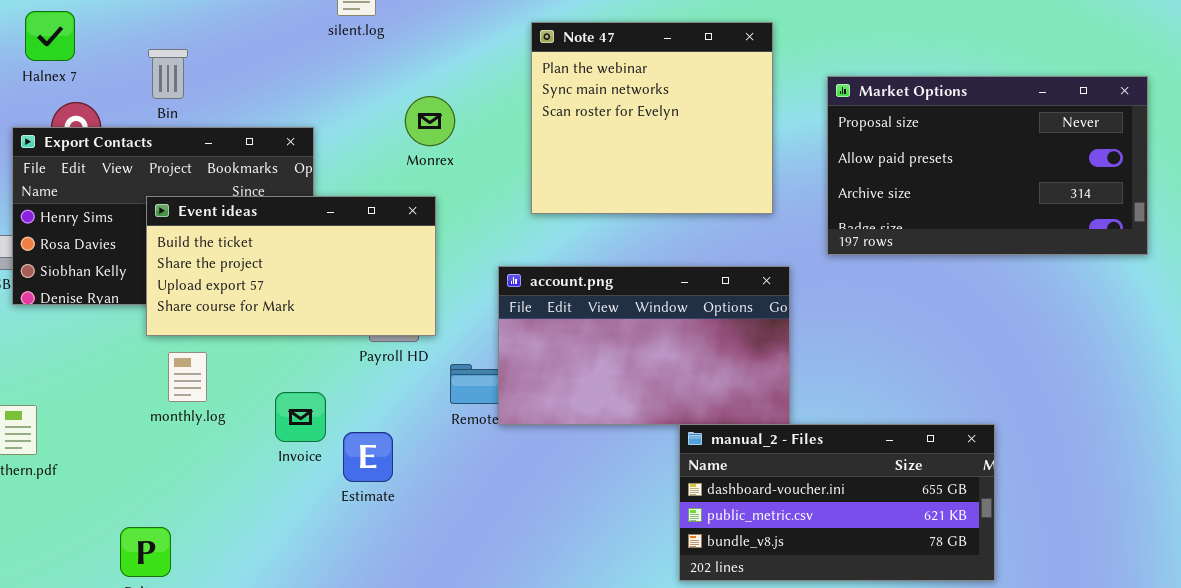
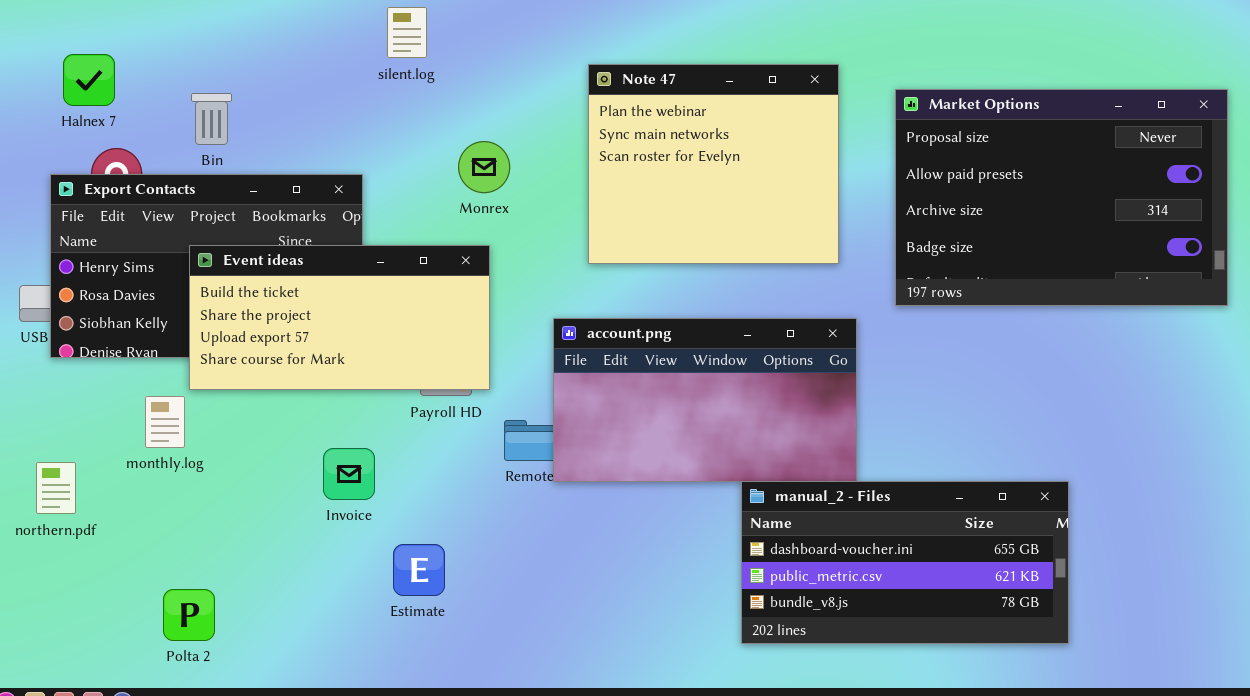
Market Options: [827,76,1148,255] -> [895,89,1228,306], resized
monthly.log: [168,352,207,402] -> [145,396,185,448], moved
Estimate: [343,432,393,482] -> [393,544,445,596], moved

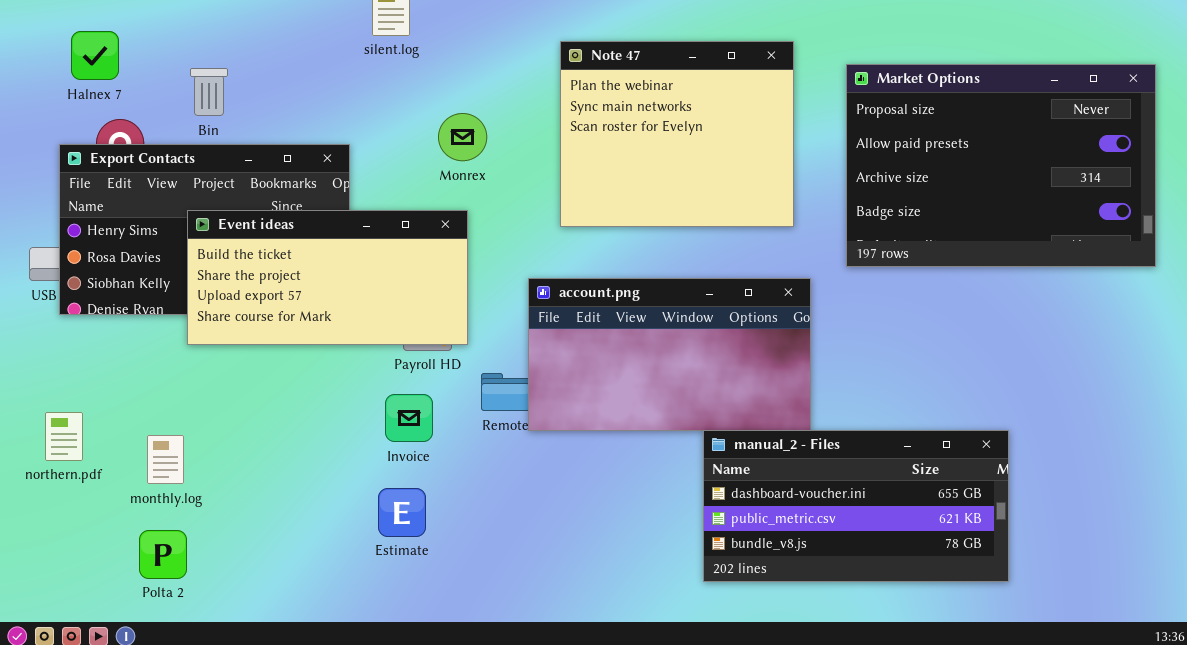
monthly.log: [145,396,185,448] -> [147,435,184,484], moved
Invoice: [323,448,375,500] -> [385,394,433,442], moved
Polta 2: [163,589,215,641] -> [139,530,187,579], moved

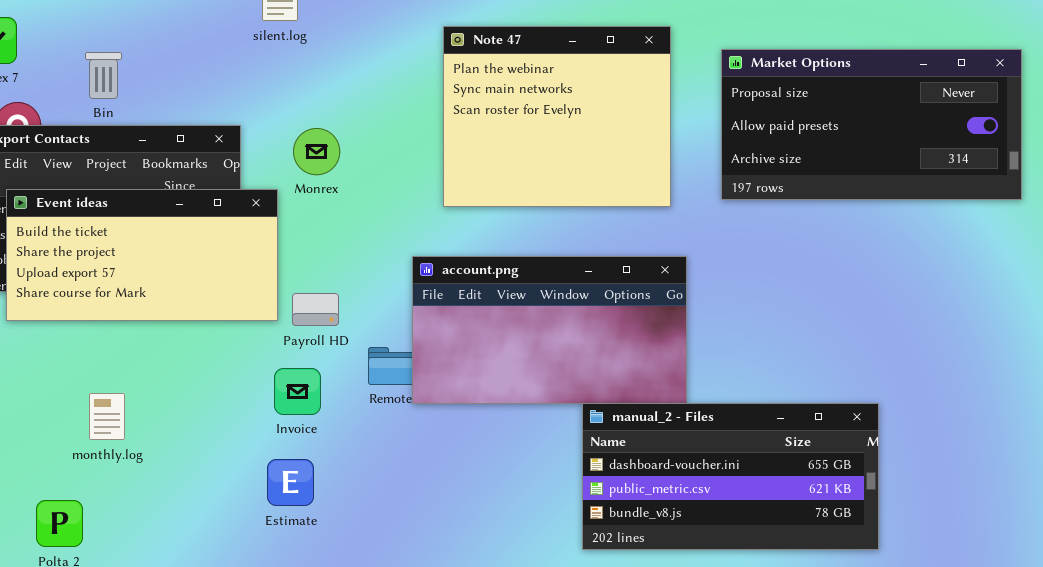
Market Options: [846,64,1156,267] -> [721,49,1022,200], resized
Monrex: [438,113,487,161] -> [293,128,340,175], moved
Event ideas: [187,210,468,345] -> [6,189,278,321], moved
monthly.log: [147,435,184,484] -> [89,393,125,440], moved

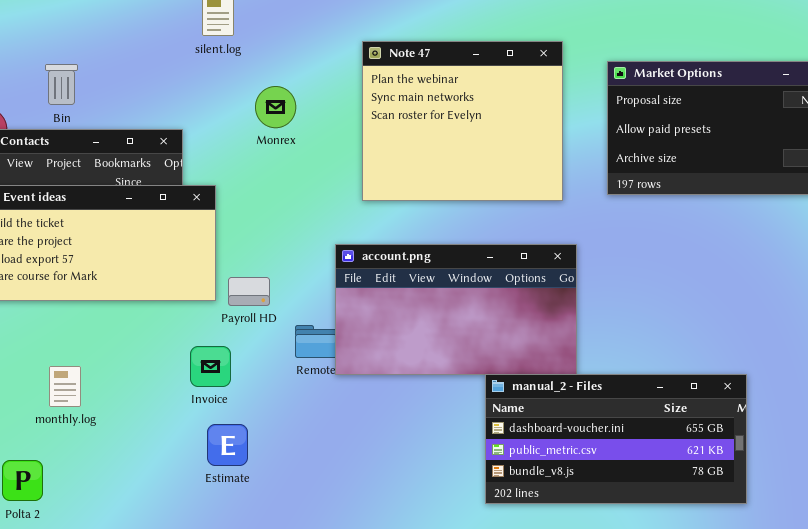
Monrex: [293,128,340,175] -> [255,86,296,128], moved
Invoice: [274,368,321,415] -> [190,346,231,387], moved

